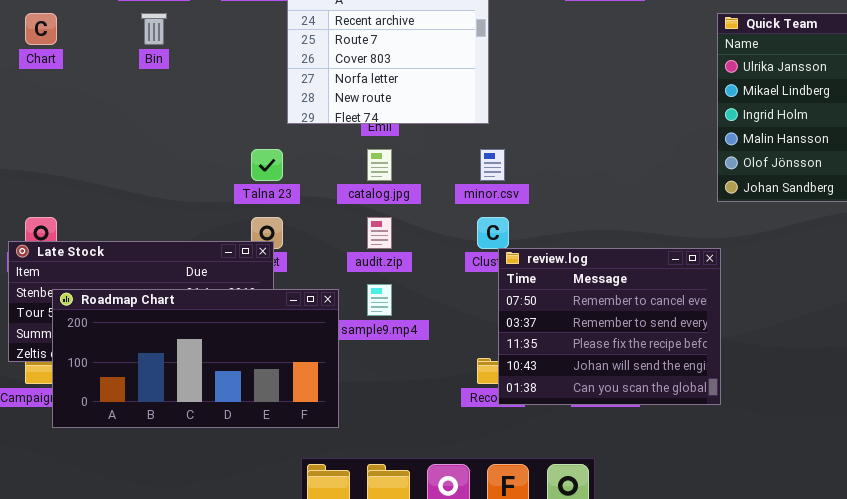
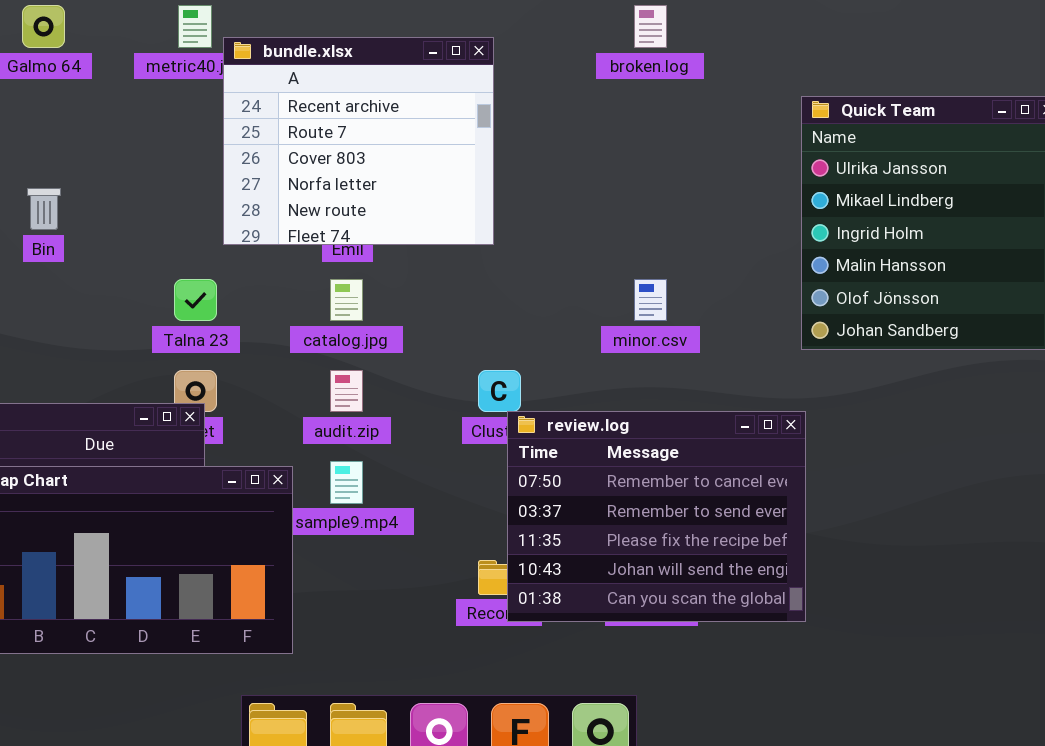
Bin: [141,13,167,45] -> [27,188,61,230], moved
minor.csv: [480,149,505,181] -> [634,279,667,321], moved

